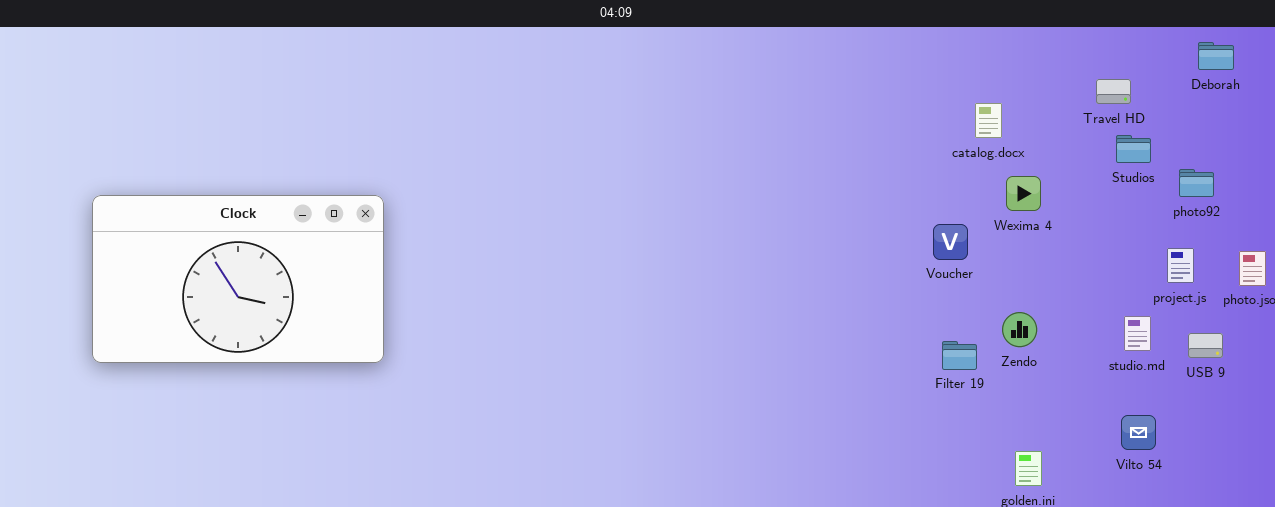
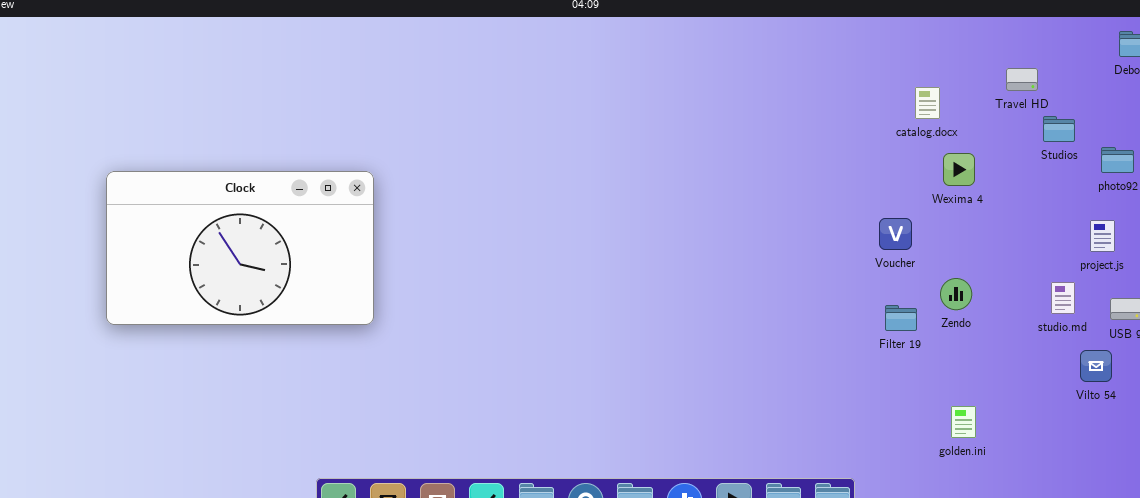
Travel HD: [1096,79,1131,104] -> [1006,68,1038,91], moved
Voucher: [933,224,968,260] -> [879,218,912,250], moved
Vilto 54: [1121,415,1156,450] -> [1080,350,1112,382], moved

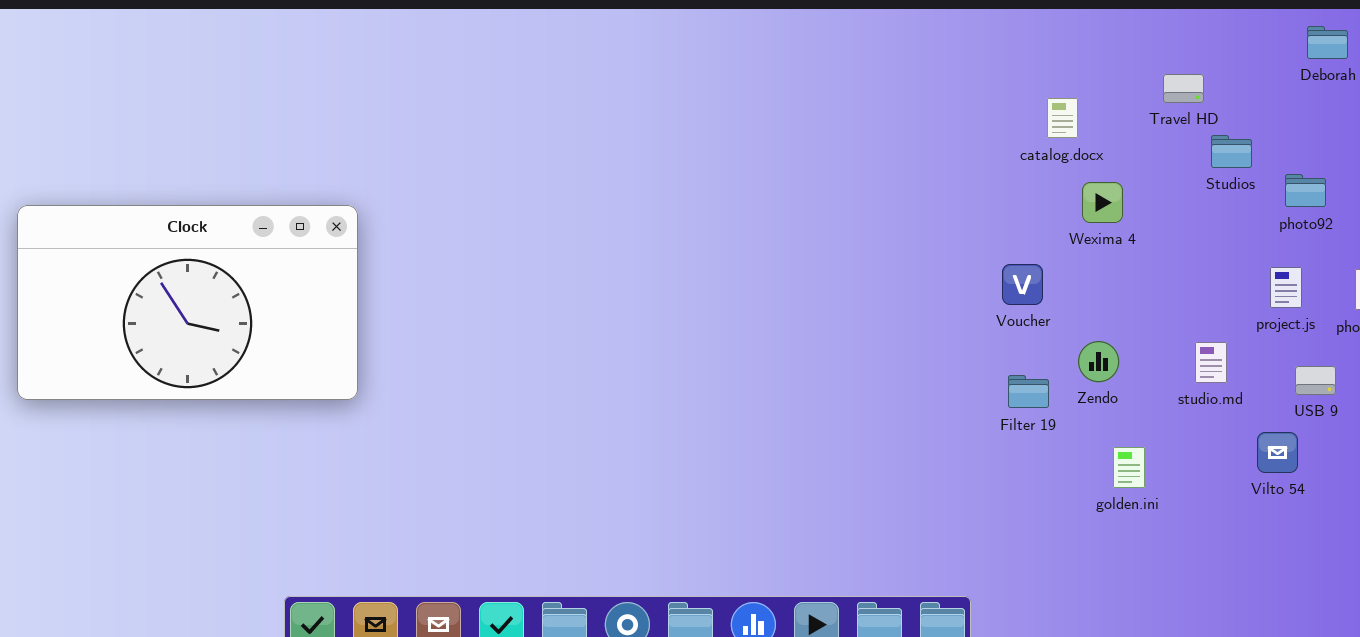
studio.md: [1051,282,1075,314] -> [1195,342,1227,383], moved
golden.ini: [951,406,976,438] -> [1113,447,1145,488], moved

